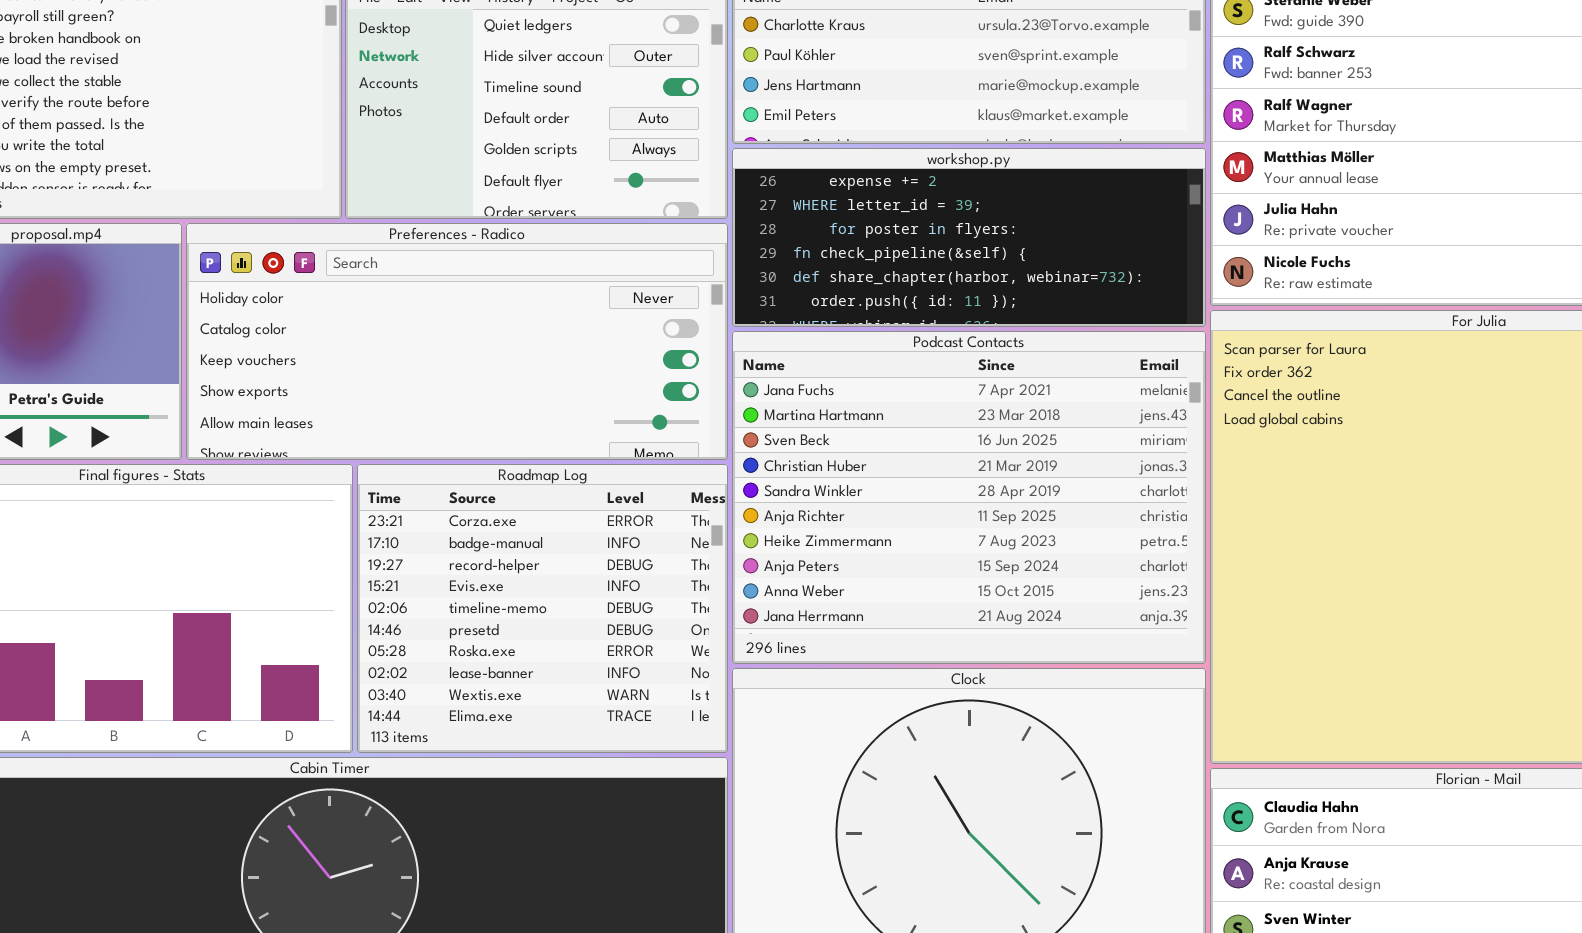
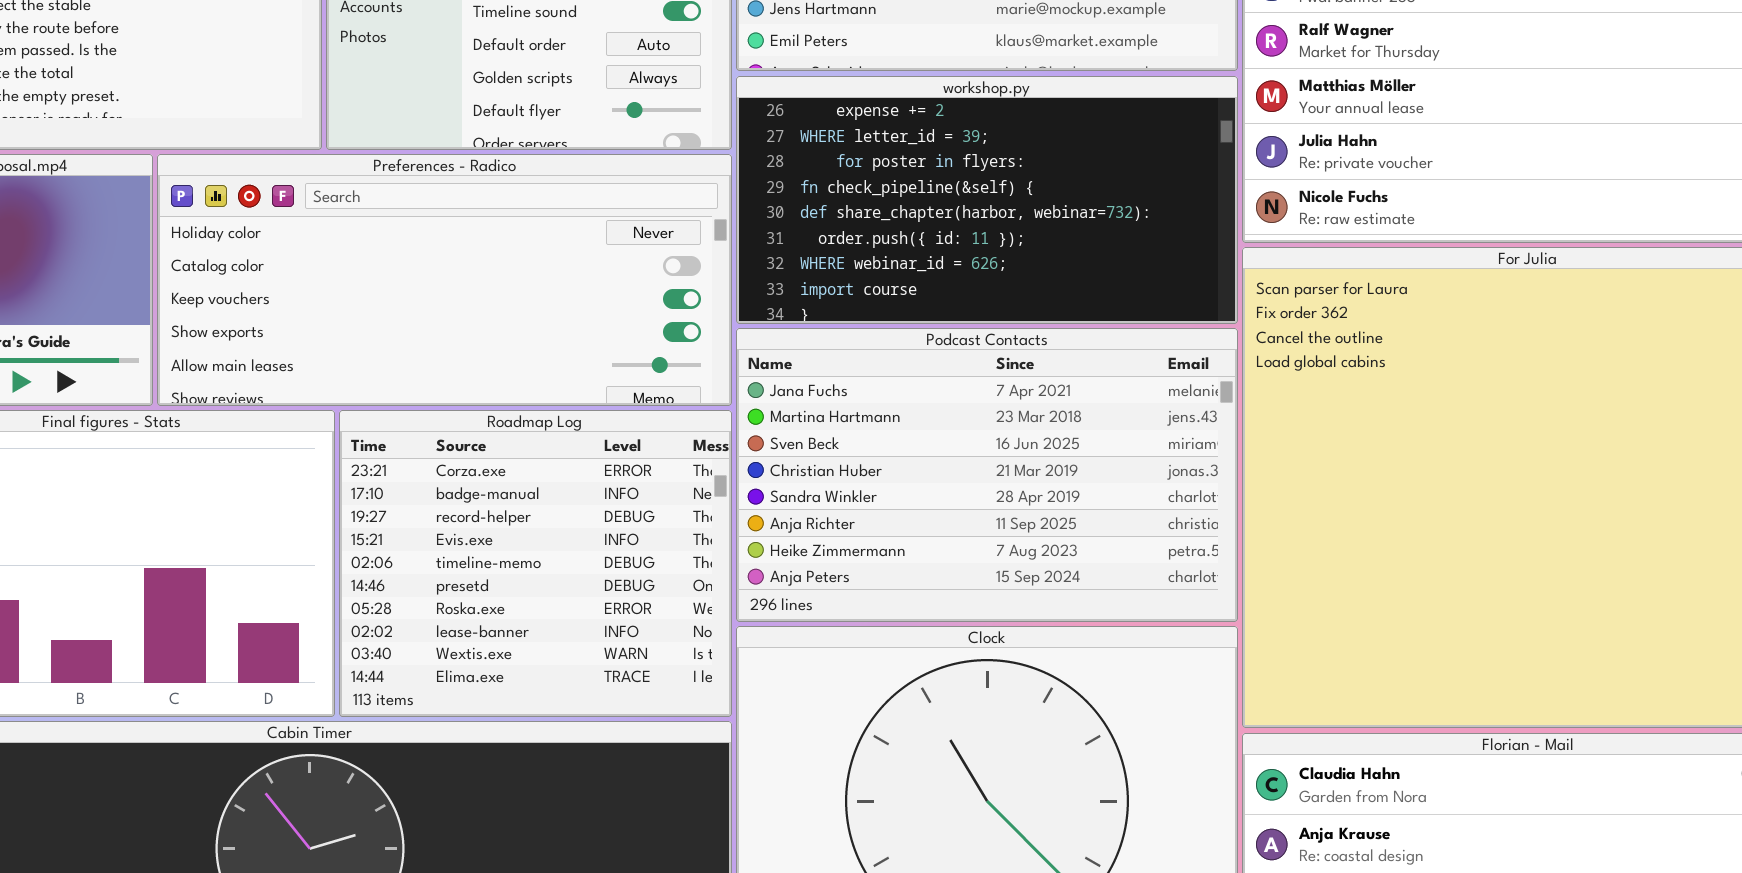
workshop.py: [732,148,1206,327] -> [736,76,1238,324], resized
Podcast Contacts: [732,331,1206,664] -> [736,328,1238,622], resized

